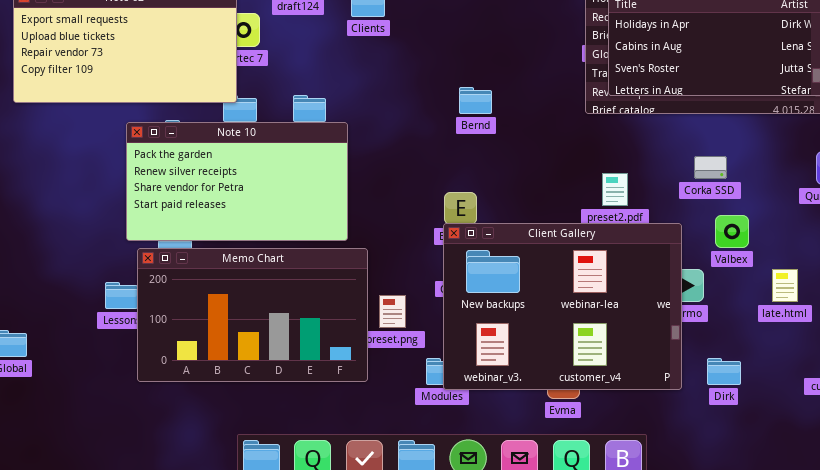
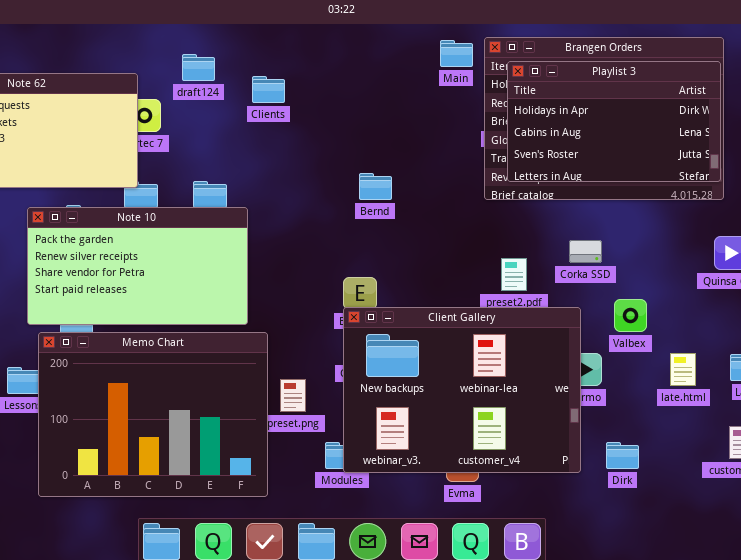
Corka SSD: [694,156,727,179] -> [569,240,602,263], moved
Memo Chart: [137,248,368,382] -> [38,332,268,497], resized

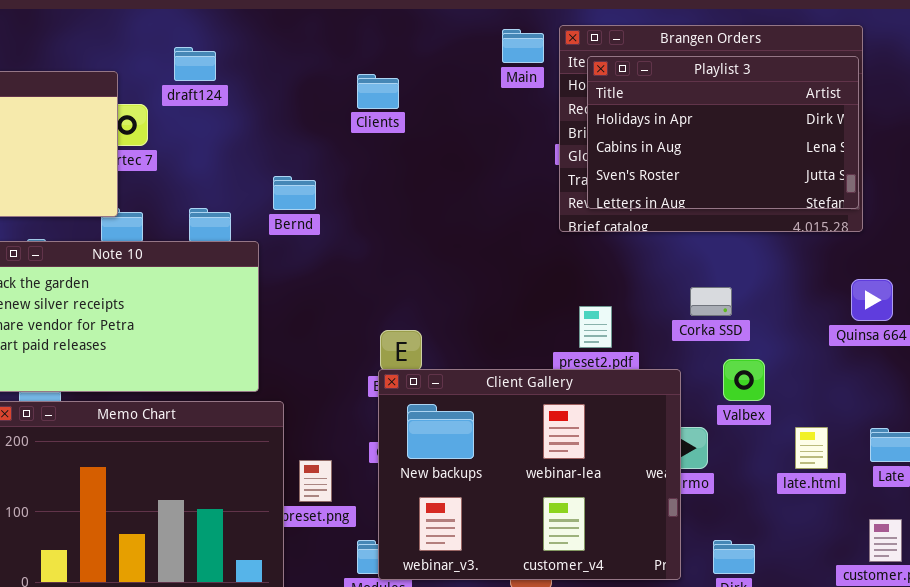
Clients: [252,76,285,103] -> [357,74,399,109], moved
Bernd: [359,173,392,200] -> [273,176,316,210], moved
Corka SSD: [569,240,602,263] -> [690,287,732,316], moved

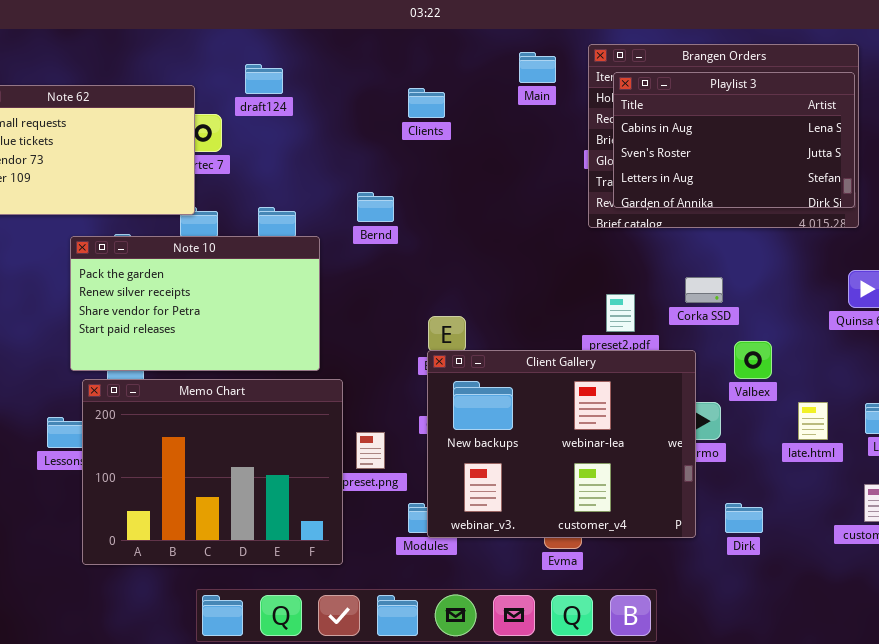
Main: [502,29,544,63] -> [519,52,556,83], moved
Playlist 3: [587,56,859,209] -> [613,72,855,208], scrolled down 1 row
Bernd: [273,176,316,210] -> [357,192,394,222], moved
Corka SSD: [690,287,732,316] -> [685,277,723,303], moved

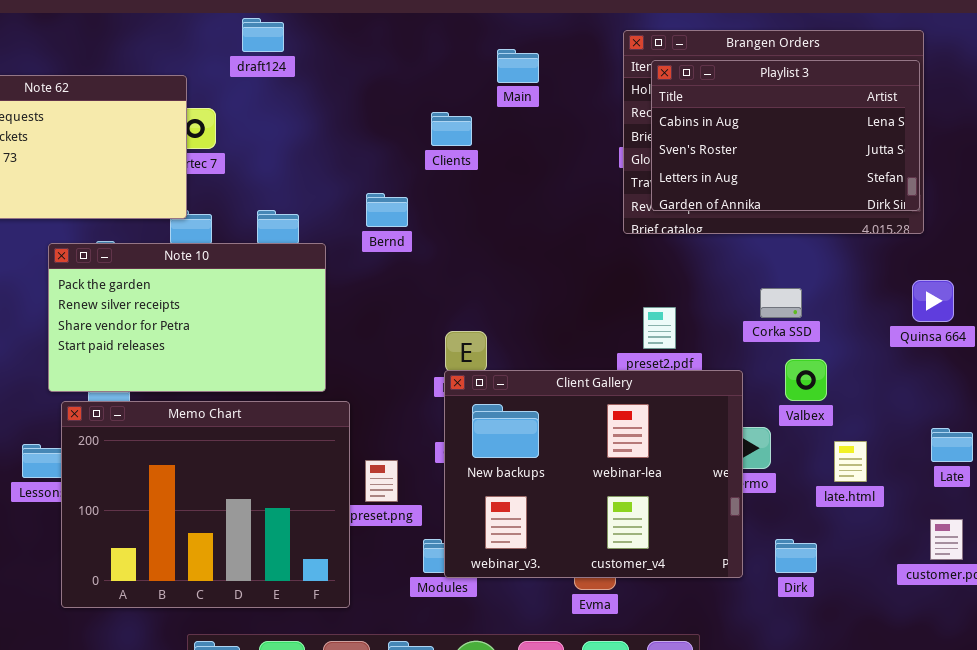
Main: [519,52,556,83] -> [497,49,539,83], moved
draft124: [245,64,283,94] -> [242,18,284,52], moved
Clients: [408,88,445,118] -> [431,112,472,146], moved
Corka SSD: [685,277,723,303] -> [760,288,802,318], moved
late.html: [798,402,828,440] -> [834,441,867,482], moved

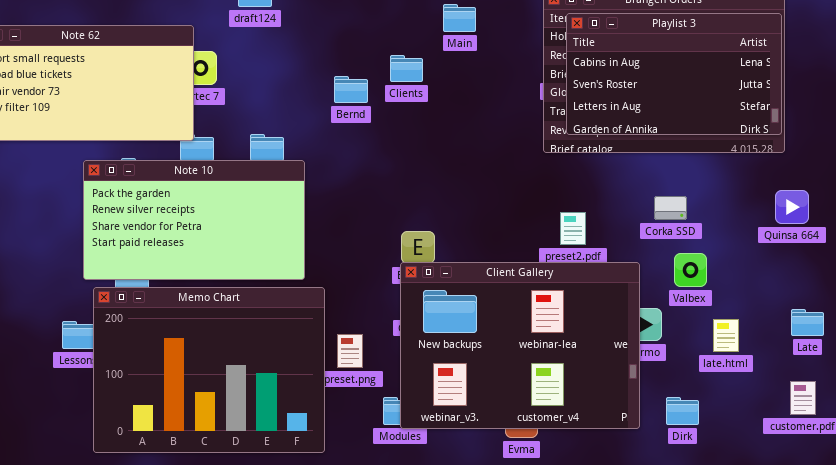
Bernd: [366,193,408,227] -> [334,76,368,103], moved

